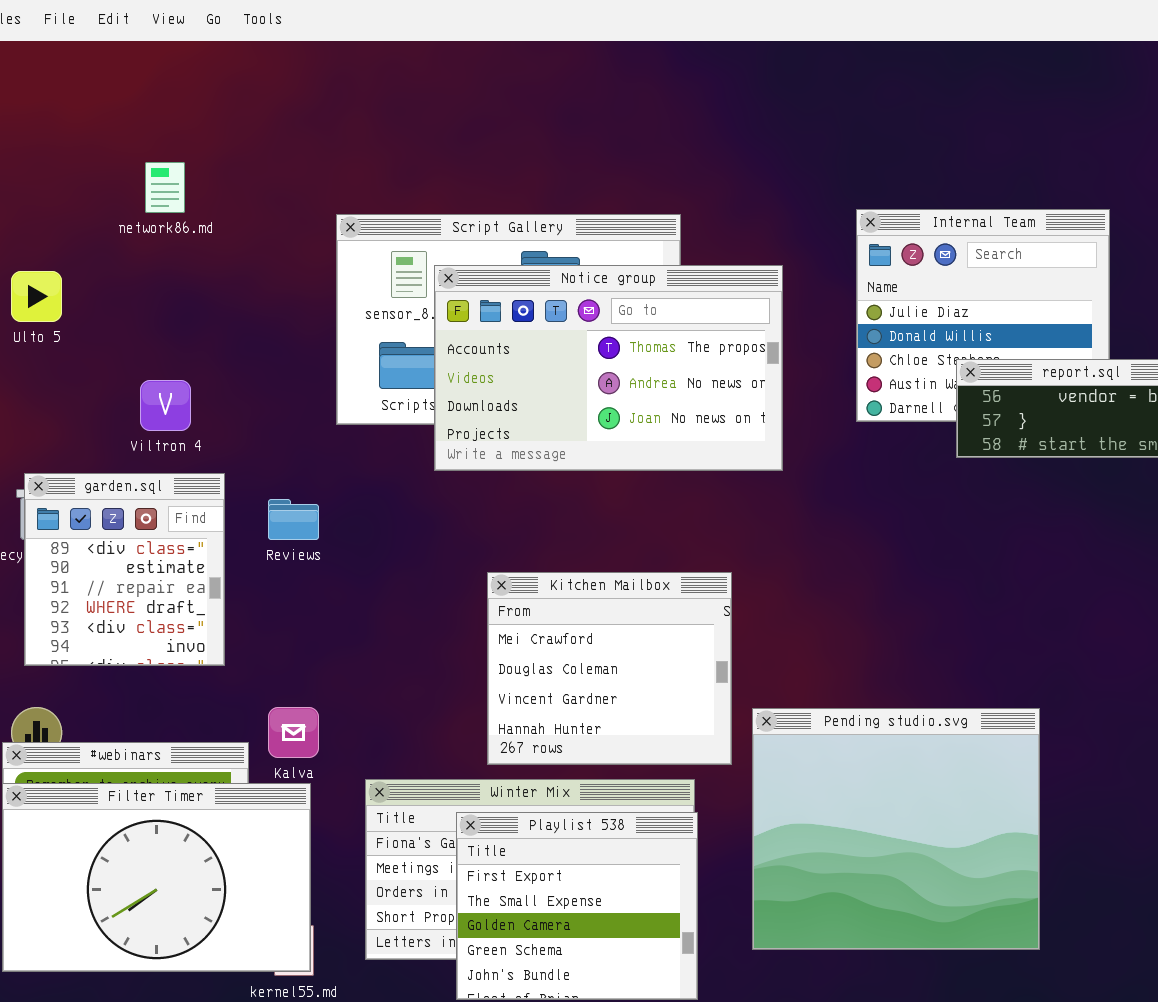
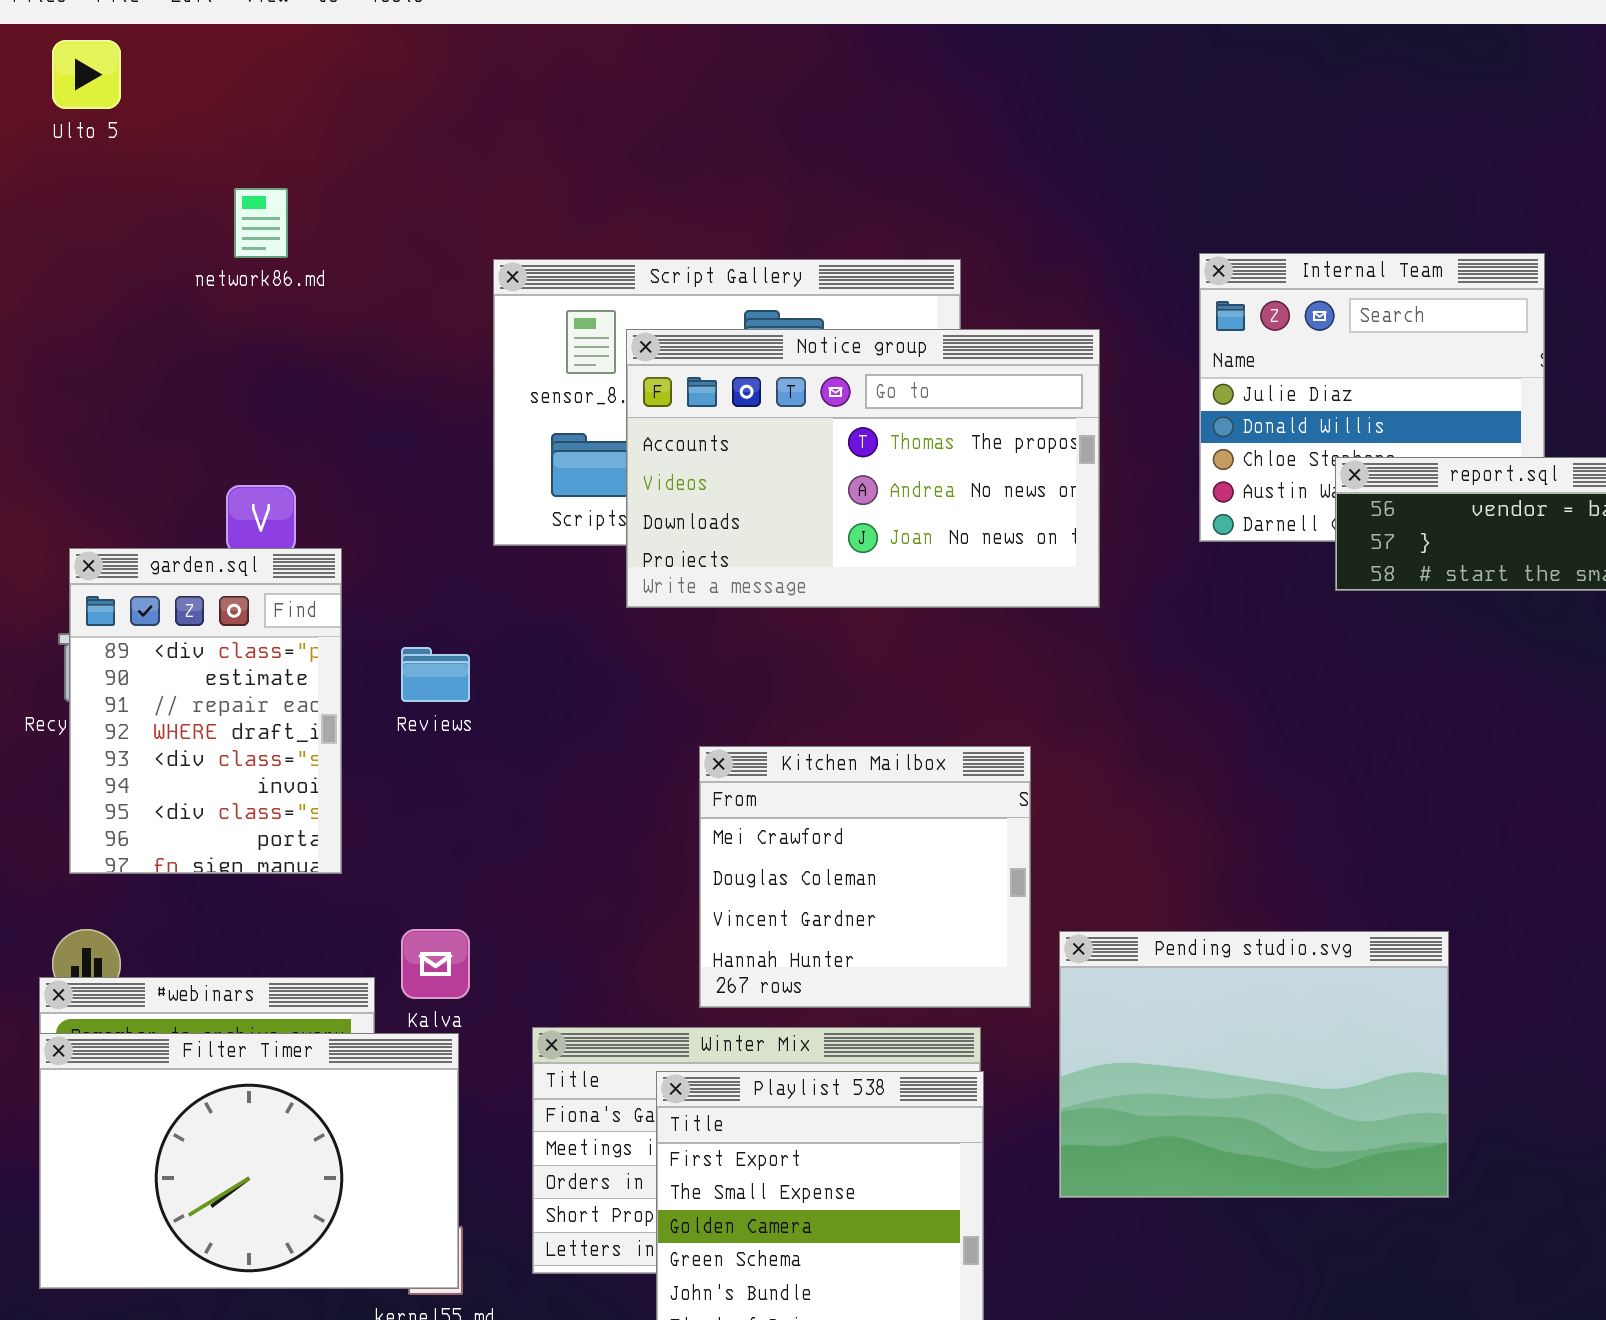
Ulto 5: [11,271,62,322] -> [52,40,121,109], moved
garden.sql: [24,473,225,666] -> [69,548,342,874], resized
Pending studio.svg: [752,708,1040,950] -> [1059,931,1449,1198], resized

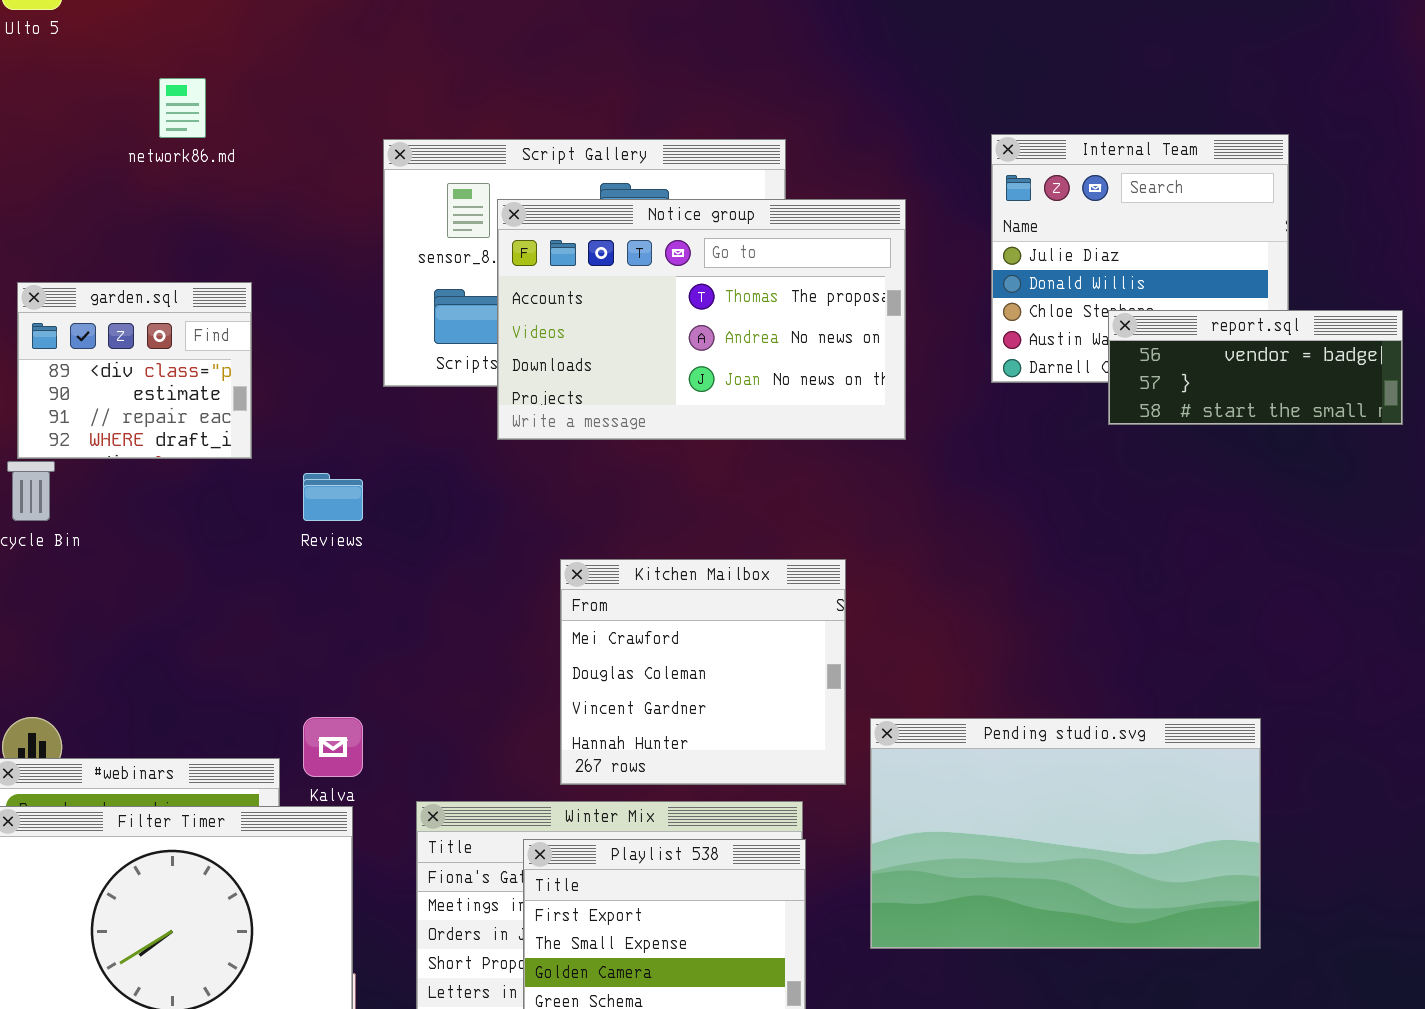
garden.sql: [69,548,342,874] -> [17,282,252,459], moved, resized
Pending studio.svg: [1059,931,1449,1198] -> [870,718,1261,949], resized

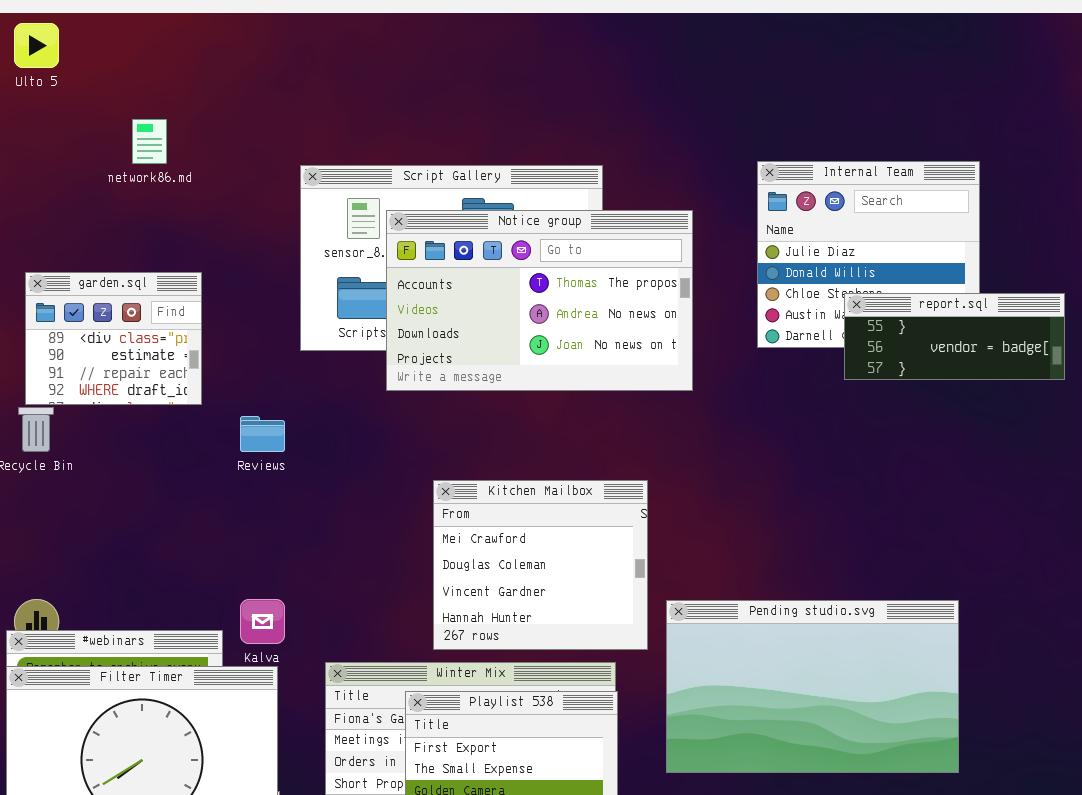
report.sql: [1108,310,1403,425] -> [844,293,1065,380], scrolled up 1 row

